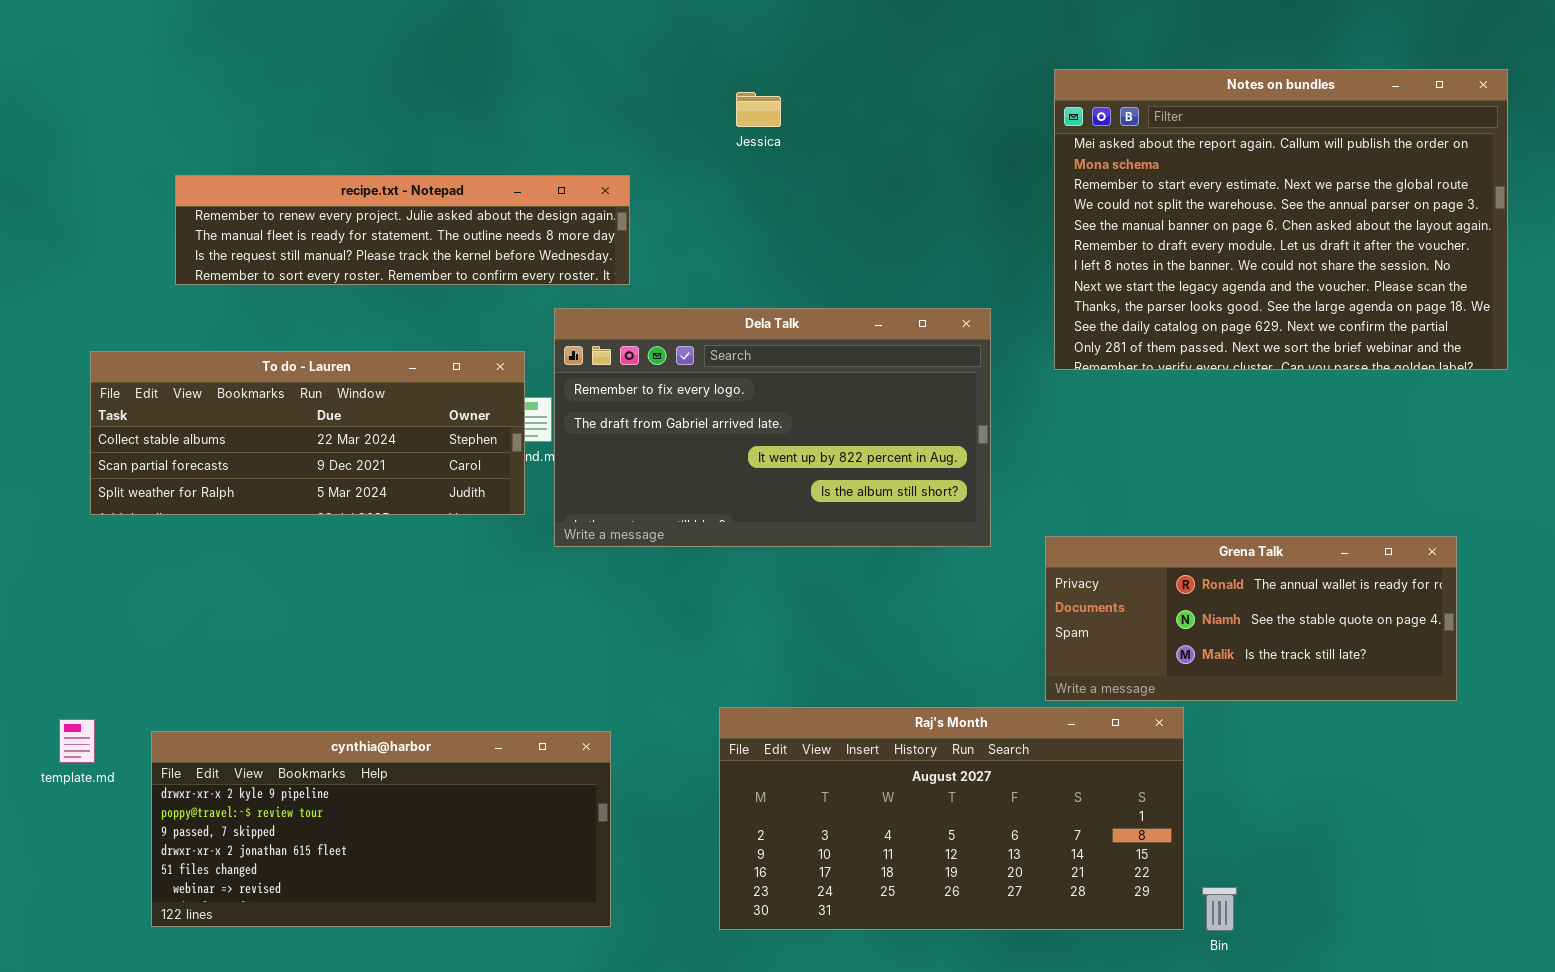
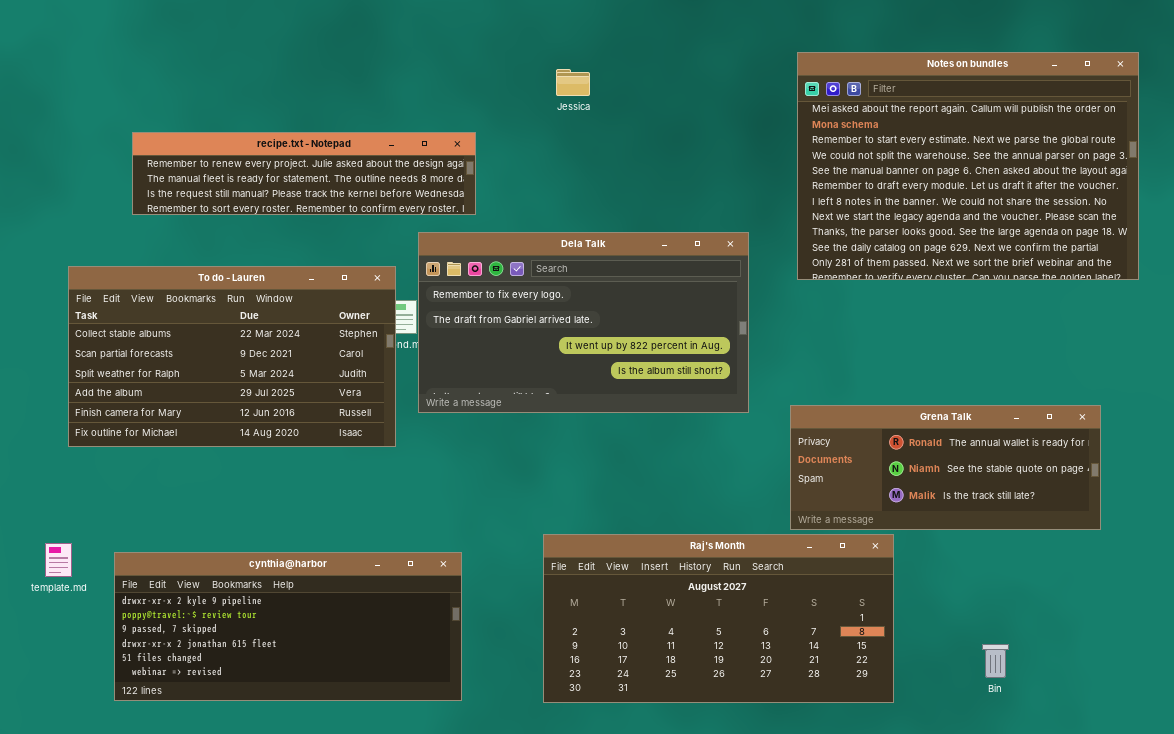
To do - Lauren: [90,351,525,515] -> [68,266,396,447], resized
Bin: [1202,887,1237,931] -> [982,644,1009,678], moved

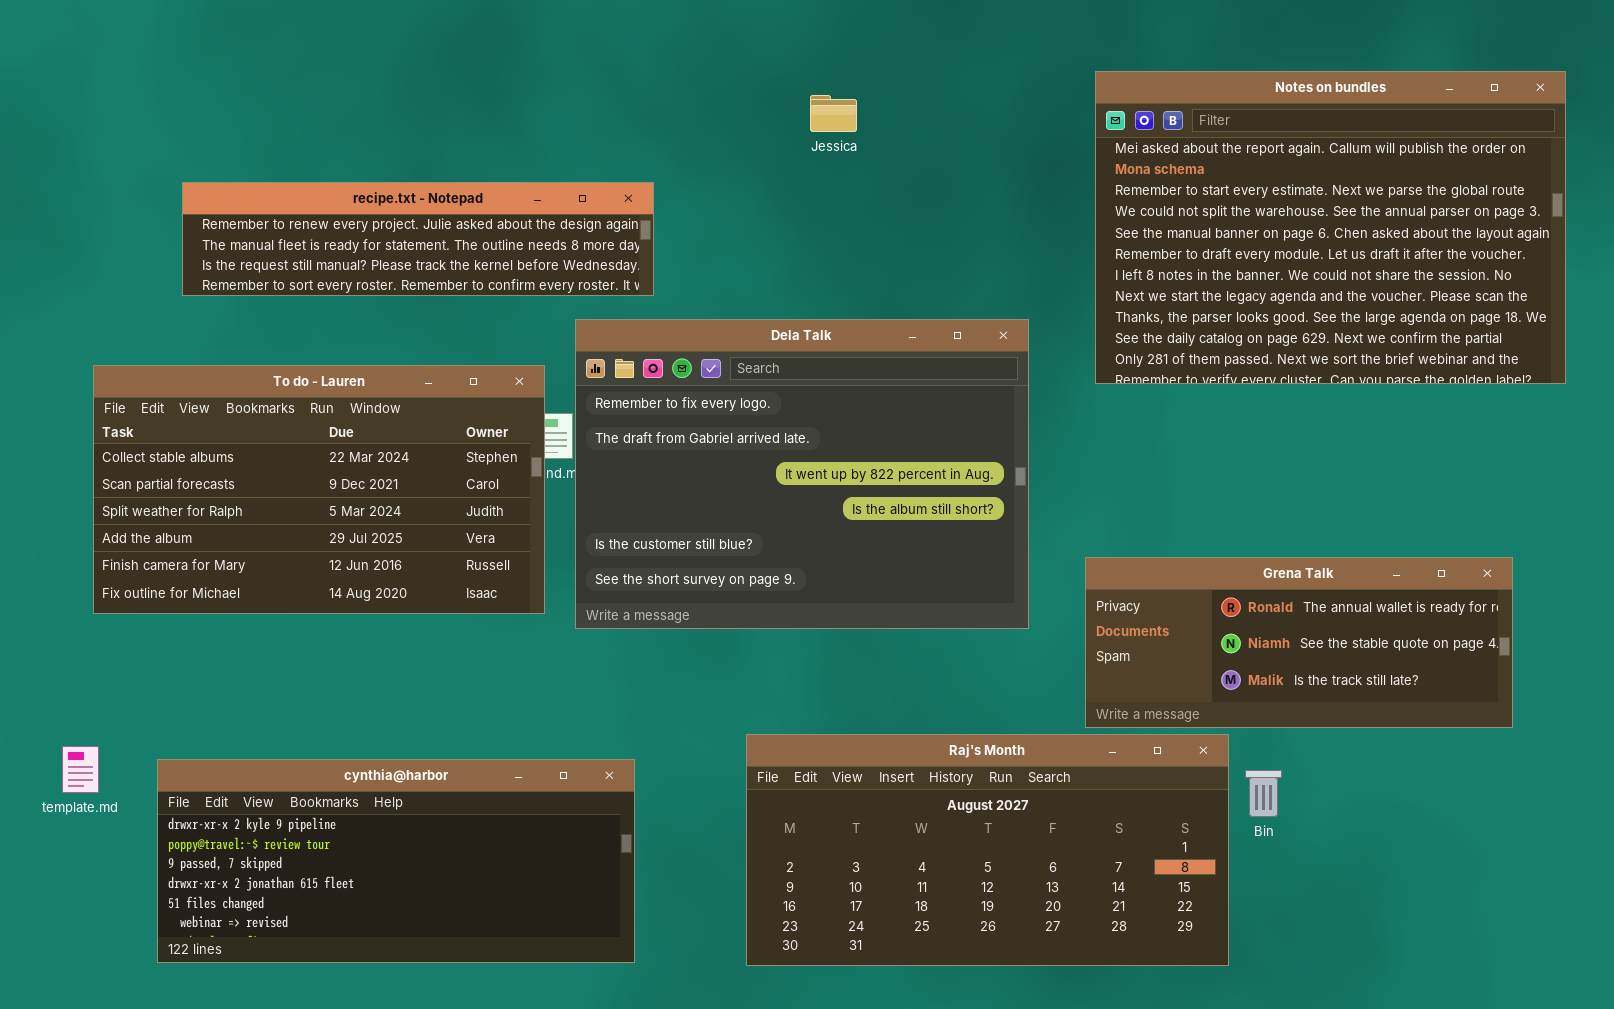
Jessica: [556,69,590,96] -> [810,95,857,132], moved
Dela Talk: [418,232,749,413] -> [575,319,1029,629], resized
Bin: [982,644,1009,678] -> [1245,770,1282,817], moved

